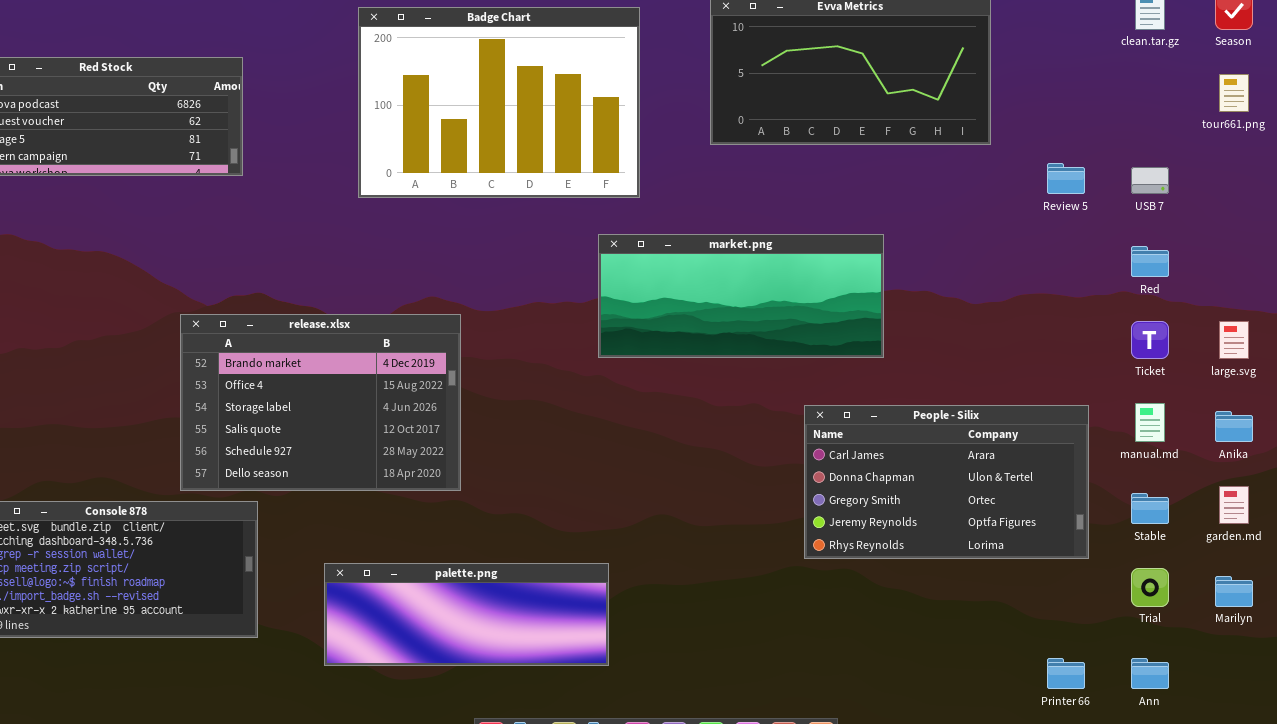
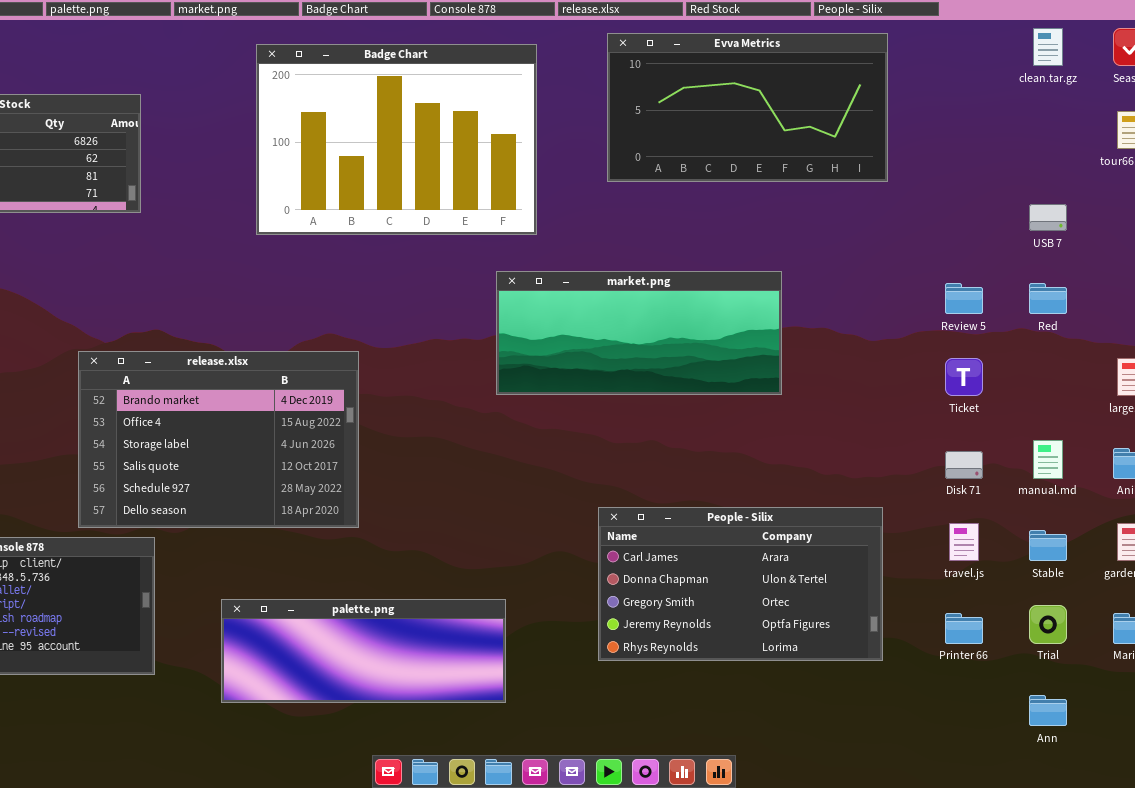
Review 5: [1047,163,1085,194] -> [945,283,983,314], moved
Ticket: [1131,321,1169,359] -> [945,358,983,396], moved
People - Silix: [804,405,1089,559] -> [598,507,883,661], moved
Printer 66: [1047,658,1085,689] -> [945,613,983,644], moved

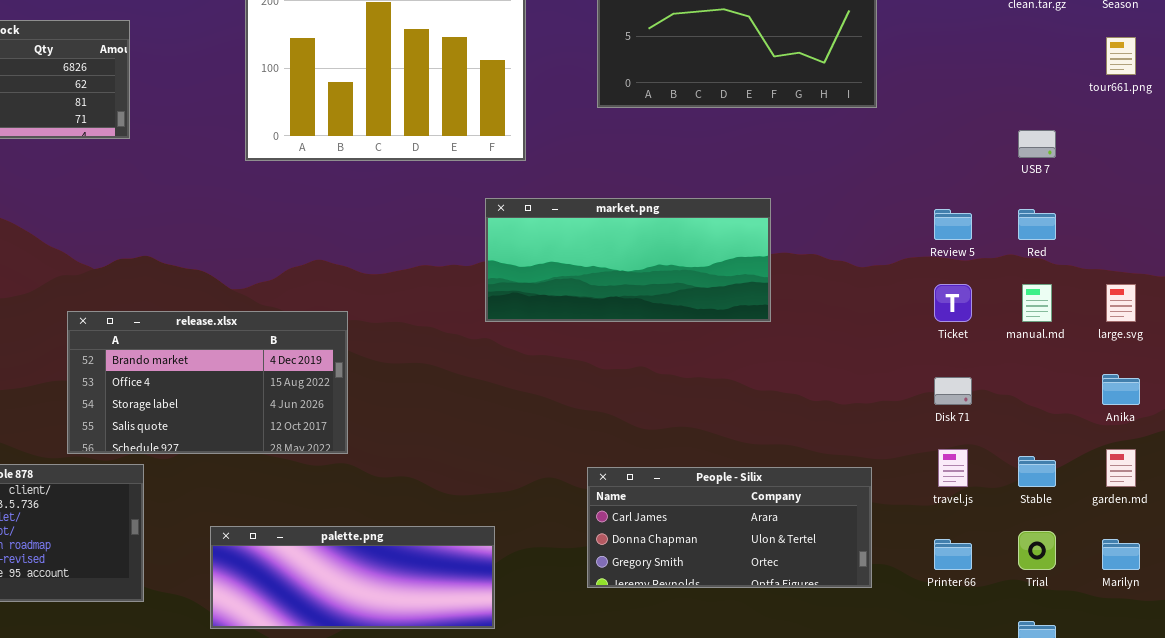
release.xlsx: [78,351,359,528] -> [67,311,348,454], resized
manual.md: [1033,440,1063,479] -> [1022,284,1052,322], moved
People - Silix: [598,507,883,661] -> [587,467,872,588], resized

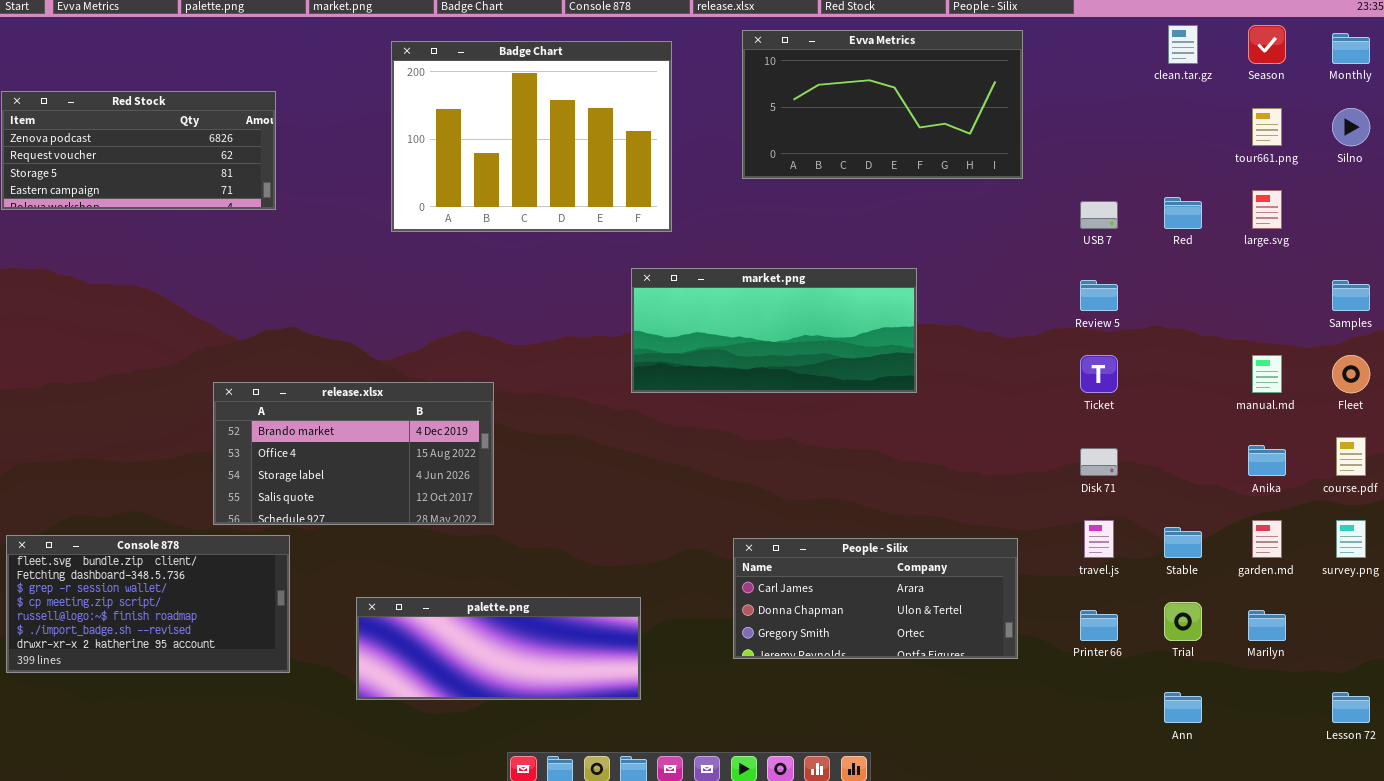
USB 7: [1018,130,1056,158] -> [1080,201,1118,229], moved
Red: [1018,209,1056,240] -> [1164,197,1202,229], moved
manual.md: [1022,284,1052,322] -> [1252,355,1282,393], moved
large.svg: [1106,284,1136,322] -> [1252,190,1282,229], moved

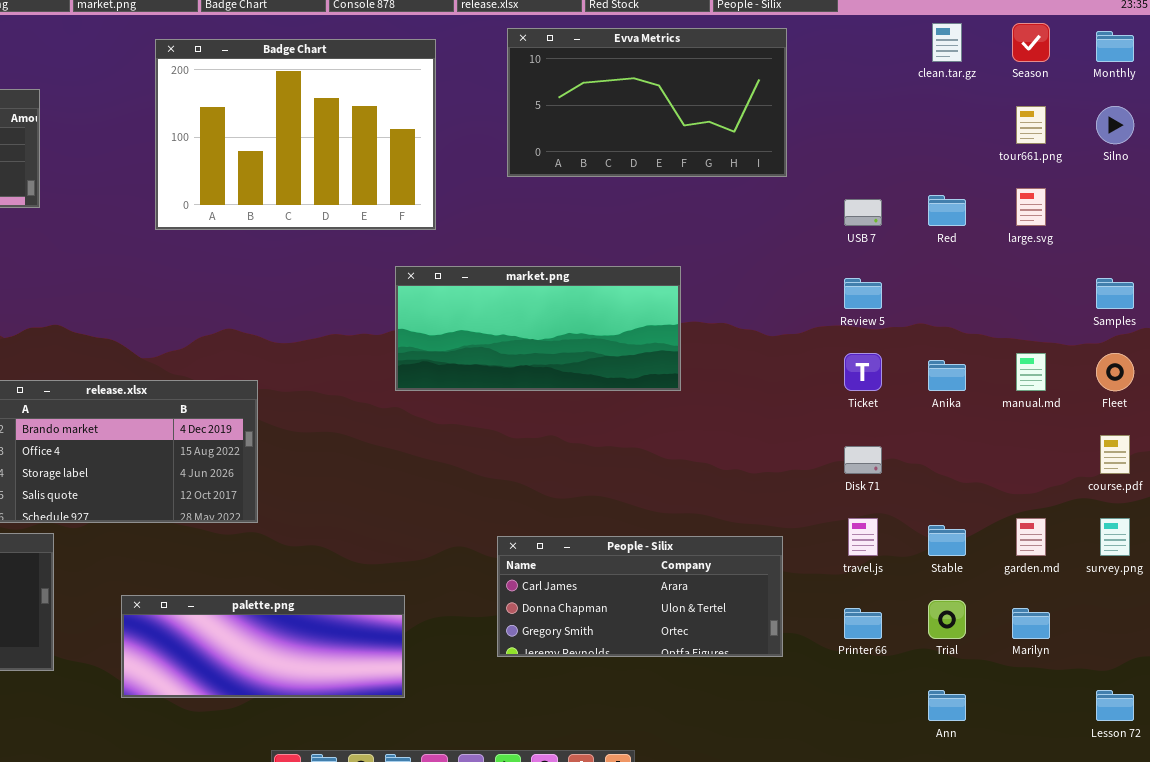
Anika: [1248,445,1286,476] -> [928,360,966,391], moved

